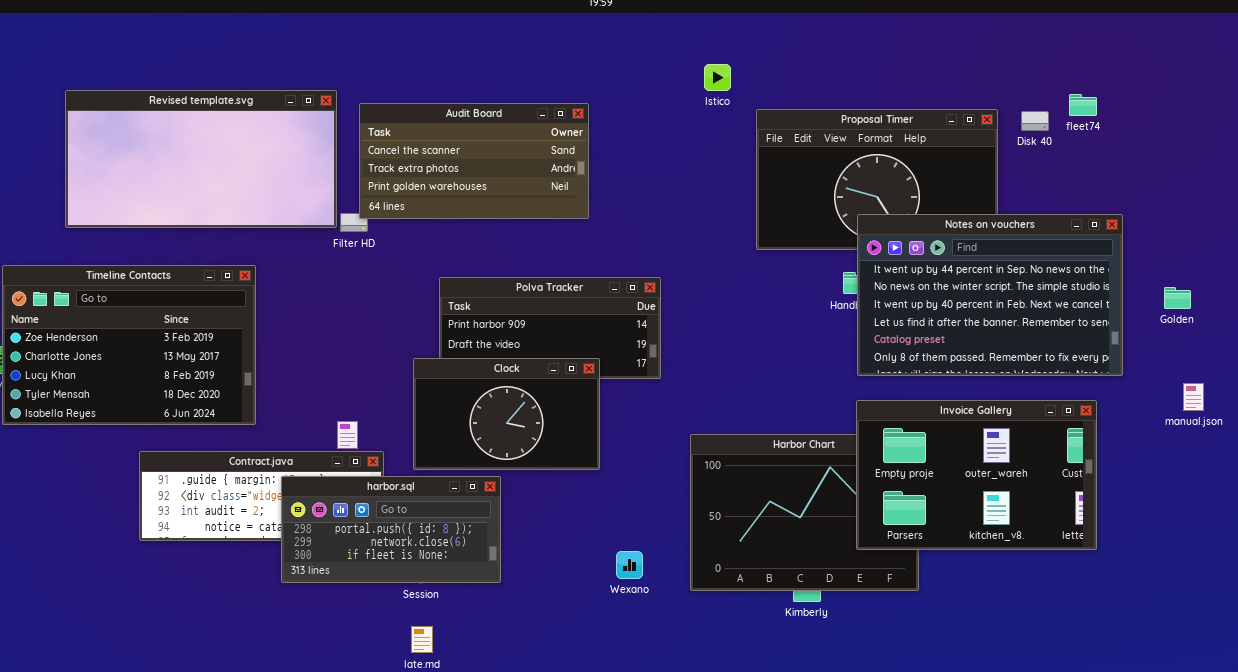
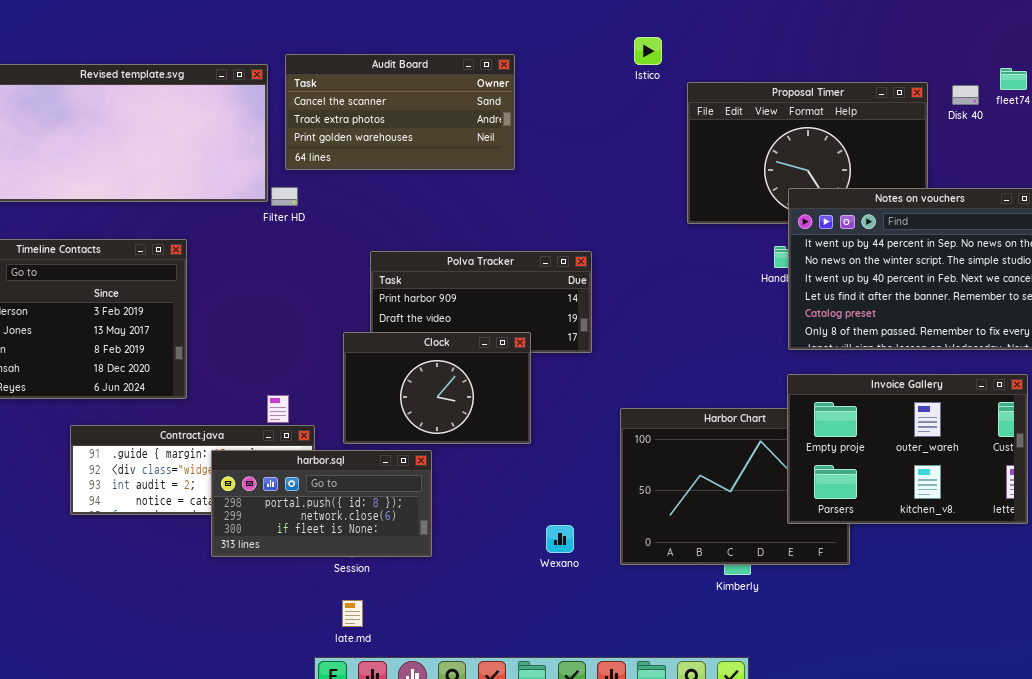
Audit Board: [359,103,589,219] -> [285,54,515,170], moved

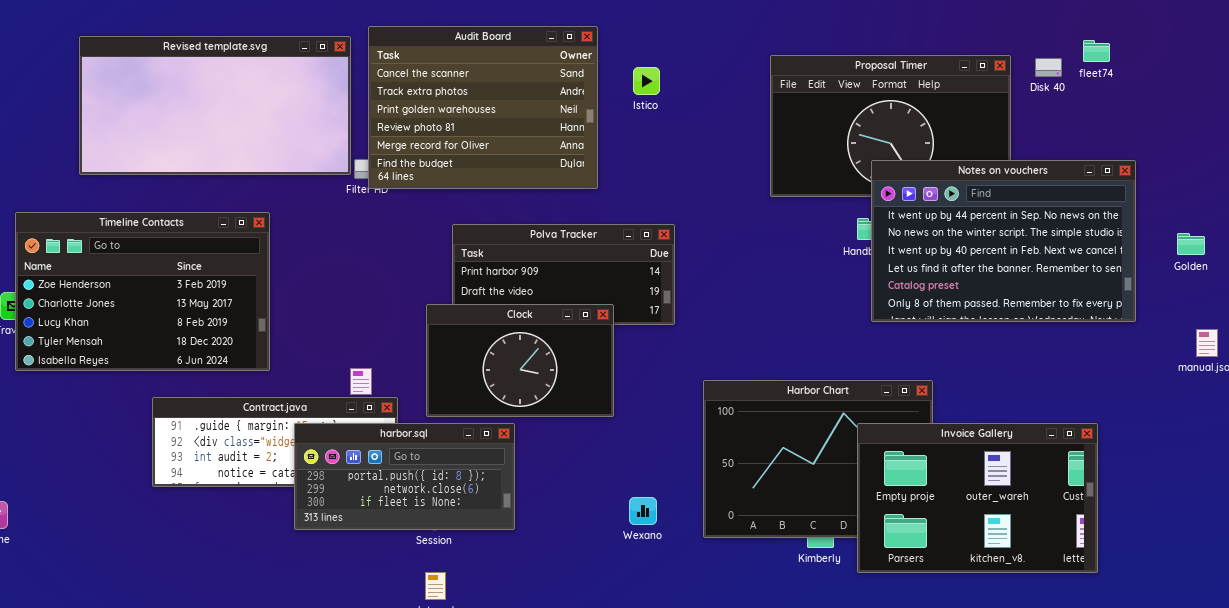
Istico: [634,37,662,65] -> [633,67,660,95], moved
Audit Board: [285,54,515,170] -> [368,26,598,189], resized
Invoice Gallery: [787,374,1028,524] -> [857,423,1098,573], moved

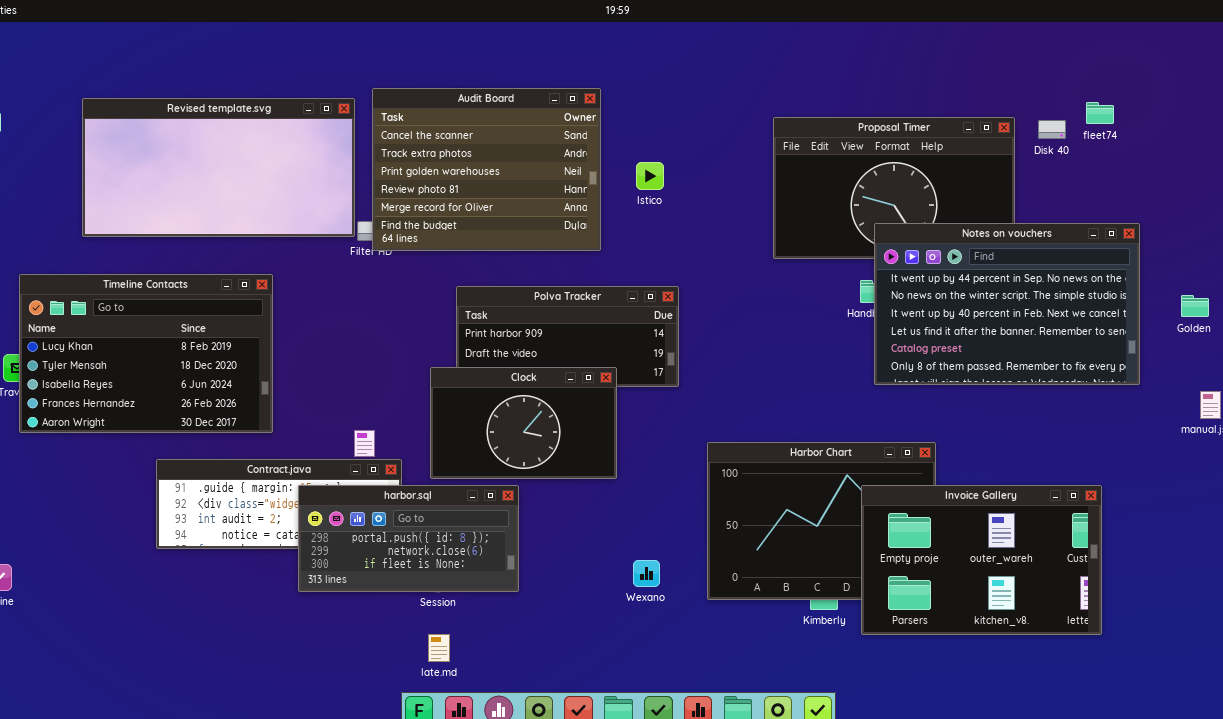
Istico: [633,67,660,95] -> [636,162,664,190], moved
Timeline Contacts: [15,212,270,371] -> [19,274,273,433], scrolled down 2 rows

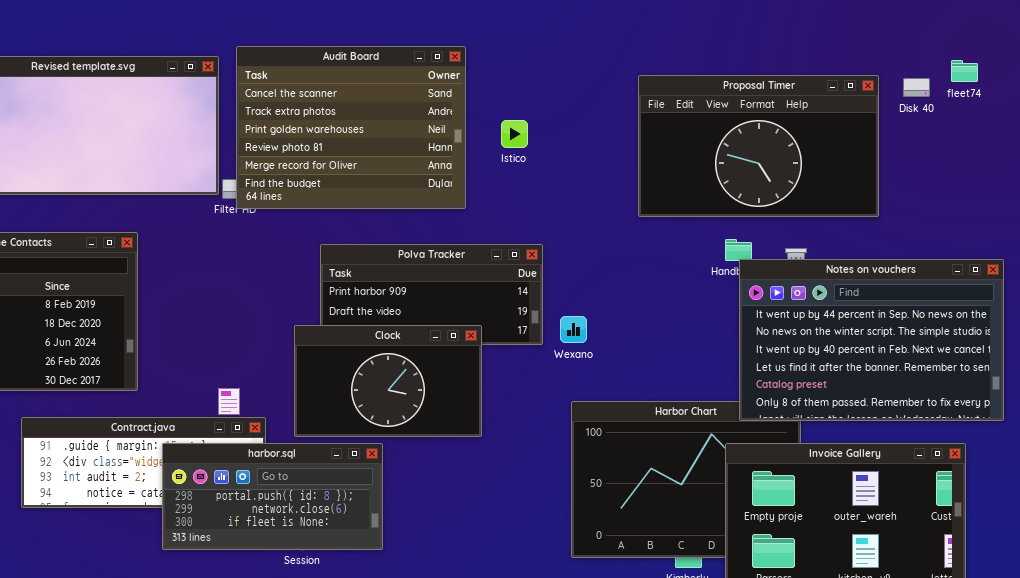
Notes on vouchers: [874,223,1140,385] -> [739,259,1004,421], moved
Wexano: [633,560,660,587] -> [560,316,587,343], moved

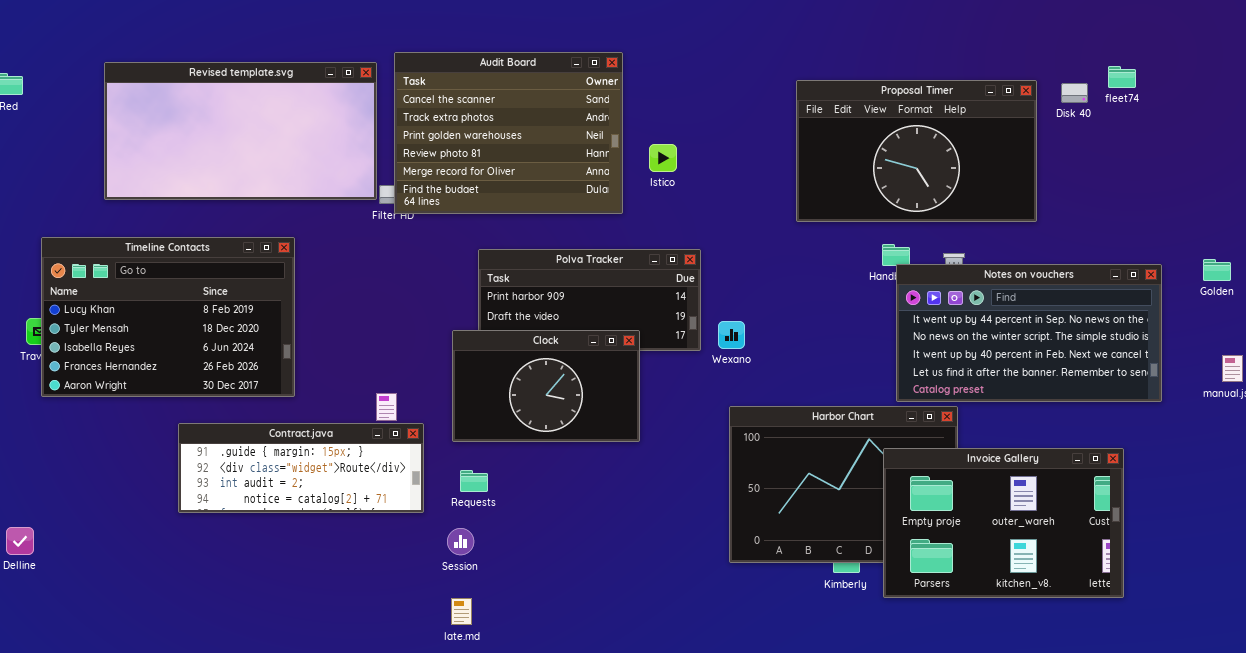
Istico: [501,120,528,148] -> [649,144,677,172], moved
Notes on vouchers: [739,259,1004,421] -> [896,264,1162,402], resized
harbor.sql: [162,443,383,550] -> none, closed

